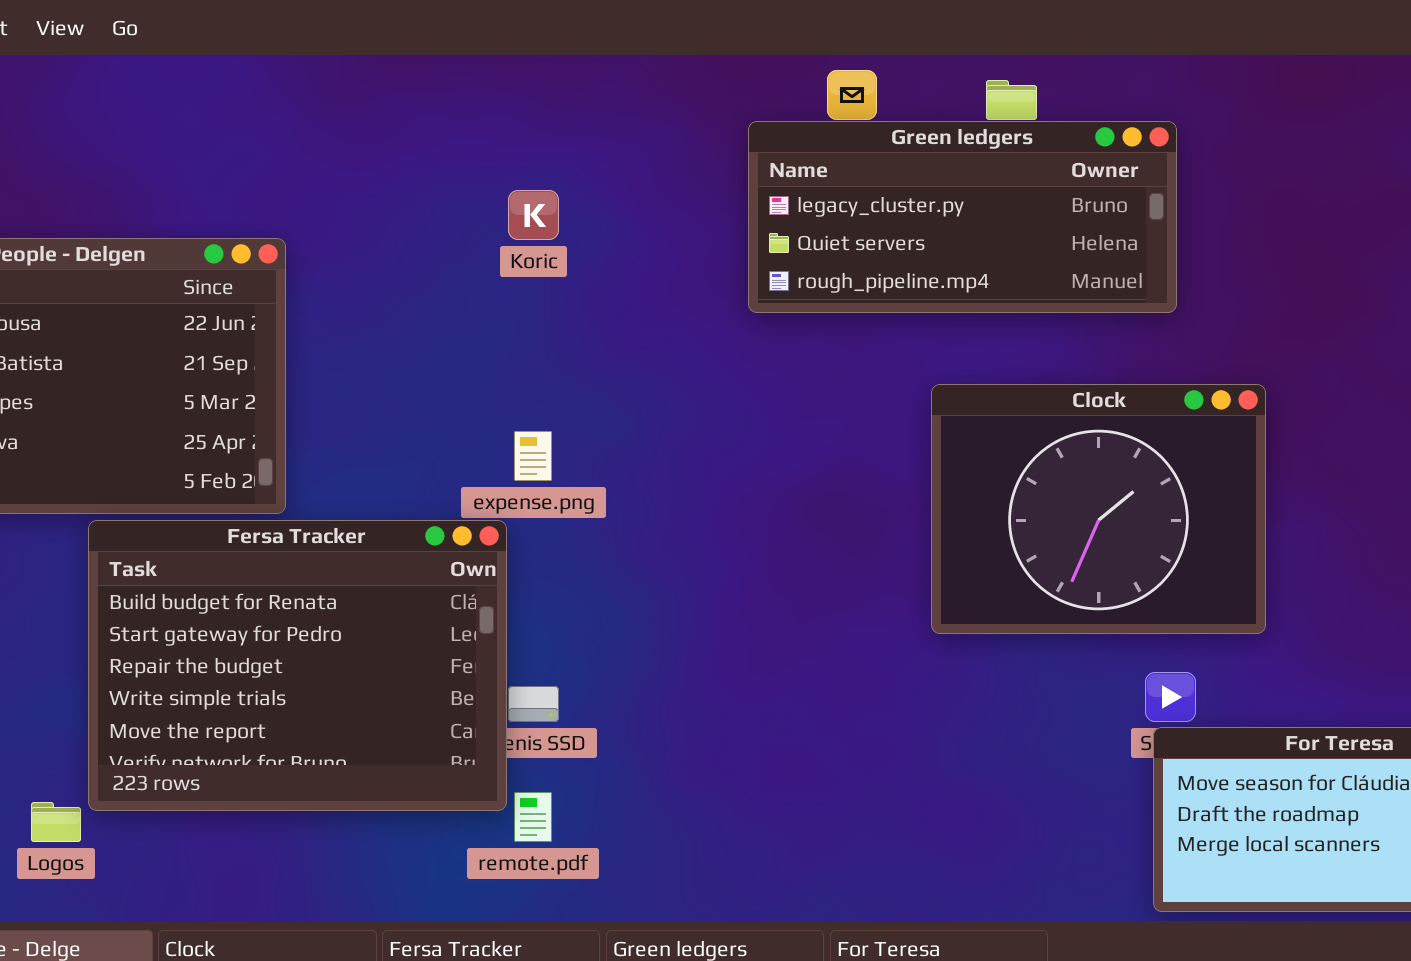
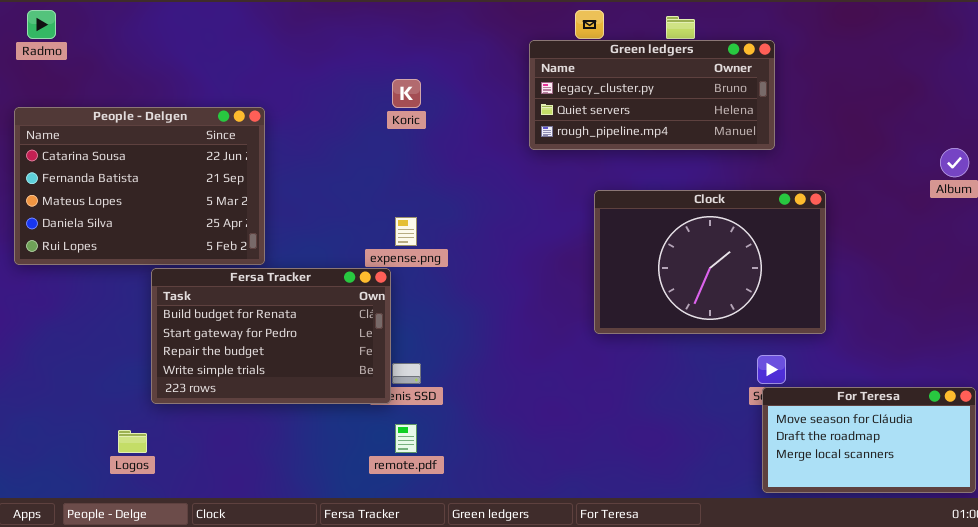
Clock: [931,384,1266,634] -> [594,190,826,334], resized
Fersa Tracker: [88,520,507,811] -> [151,268,391,404], resized

